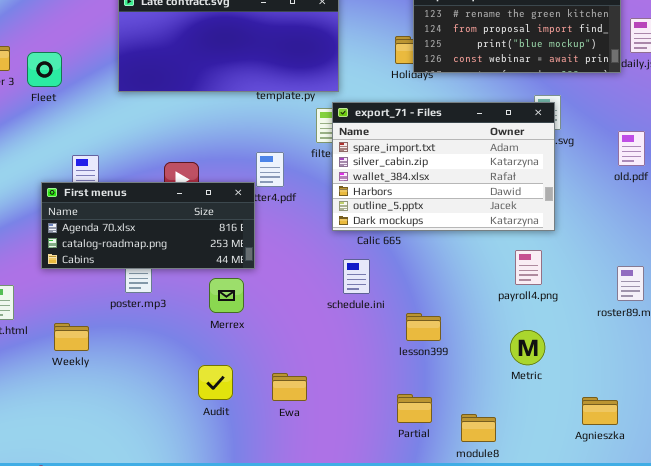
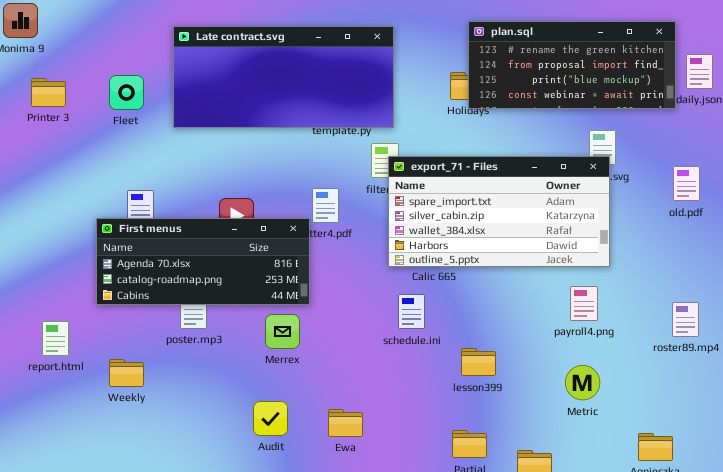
Fleet: [27,52,62,87] -> [109,75,144,110], moved
export_71 - Files: [332,102,555,231] -> [388,156,610,267], resized

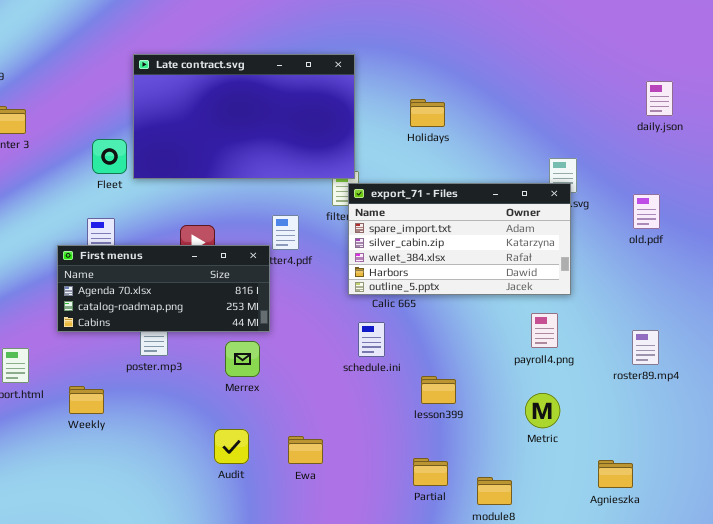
plan.sql: [468,21,676,109] -> none, closed
Late contract.svg: [173,26,394,128] -> [133,54,355,179], resized
Fleet: [109,75,144,110] -> [92,139,127,174], moved

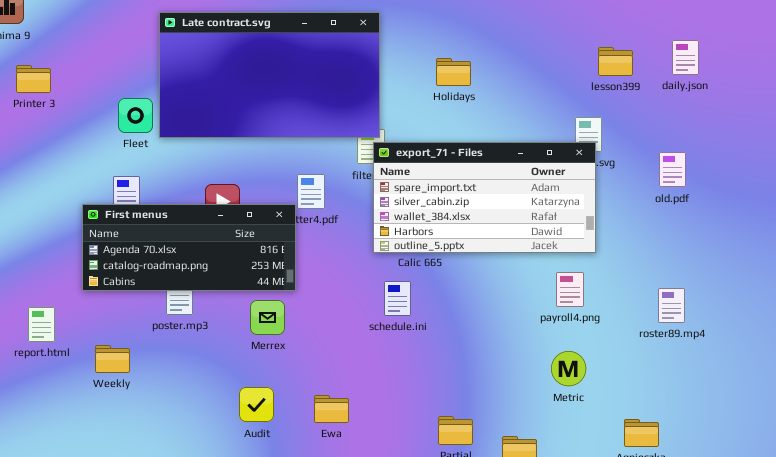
lesson399: [421,376,456,404] -> [598,47,633,76], moved

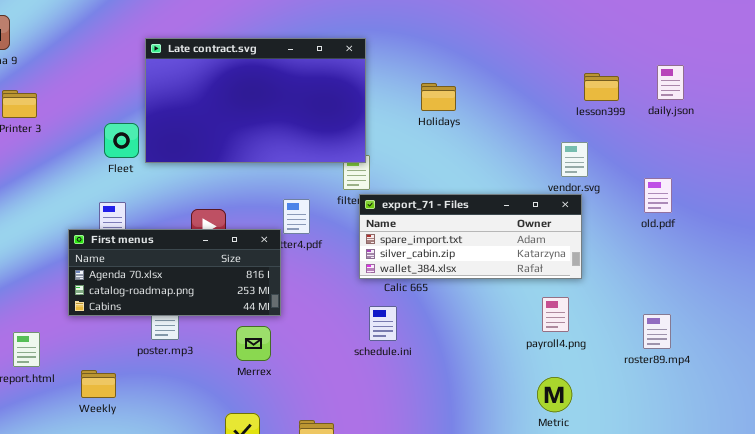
export_71 - Files: [373,142,596,253] -> [359,194,582,279], resized

